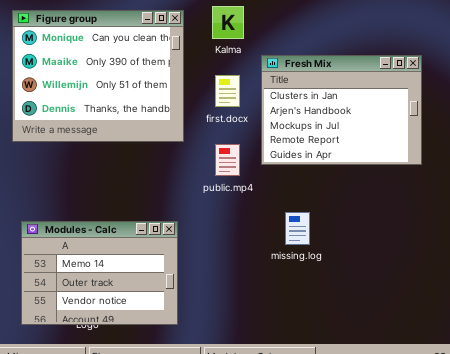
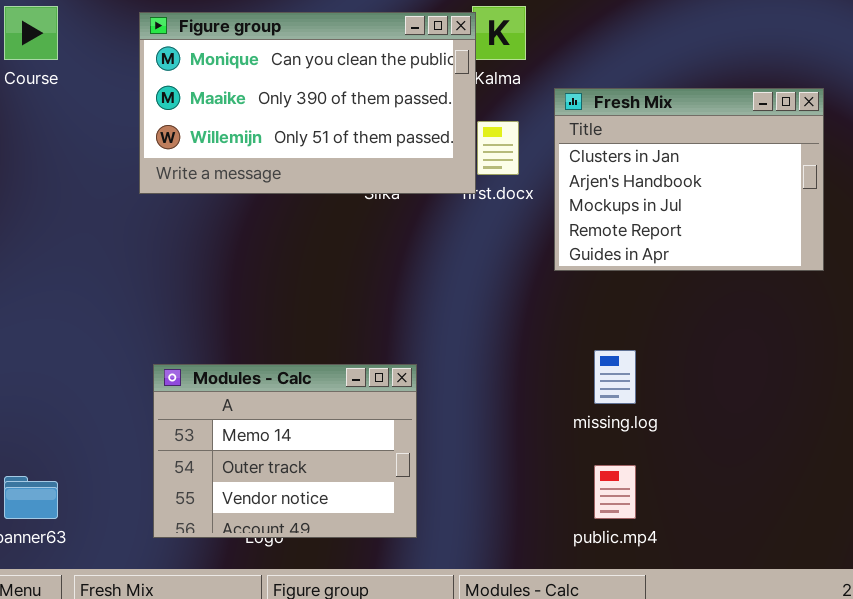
Figure group: [12,10,184,142] -> [139,12,476,194], resized
public.mp4: [215,144,240,176] -> [594,465,636,519], moved

